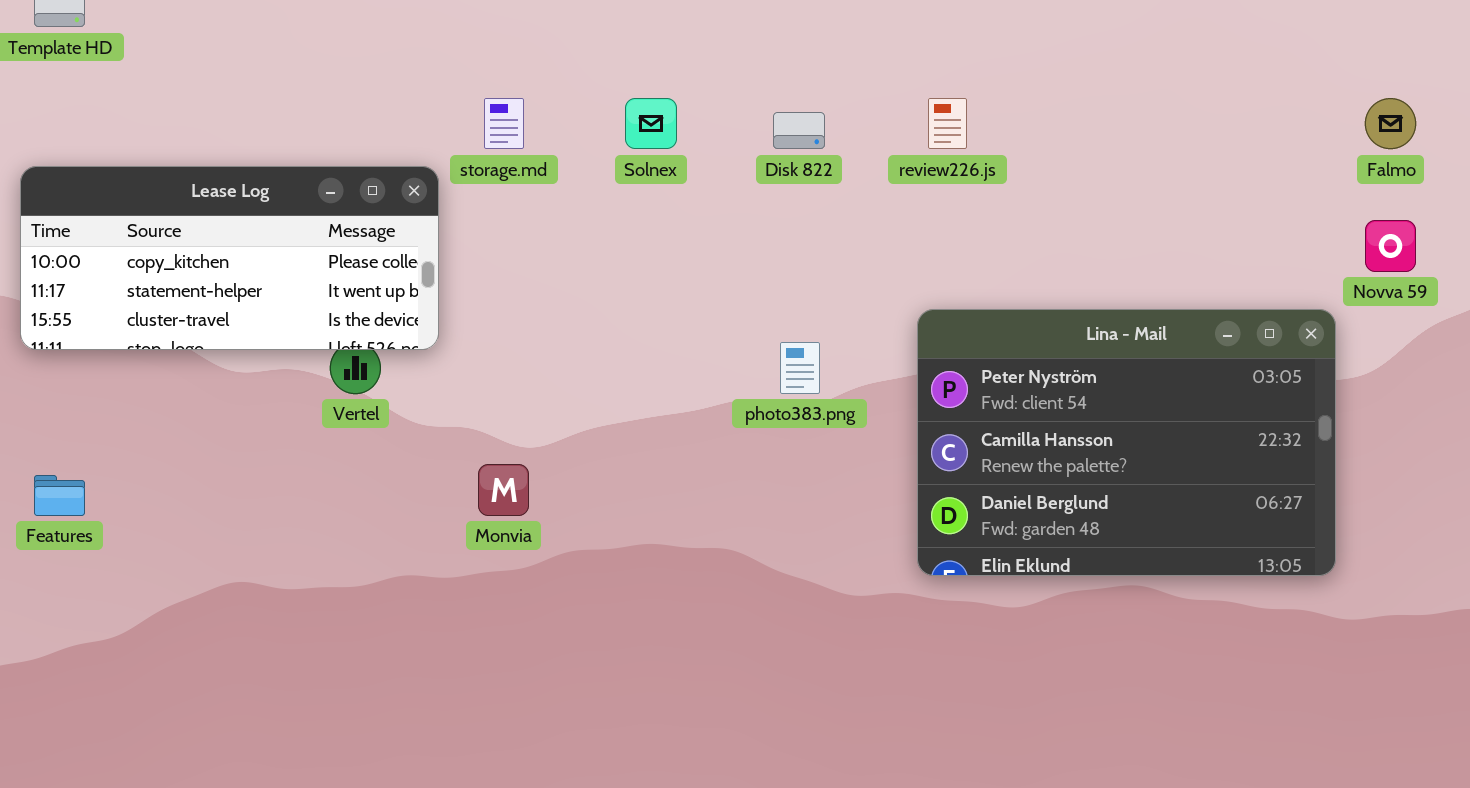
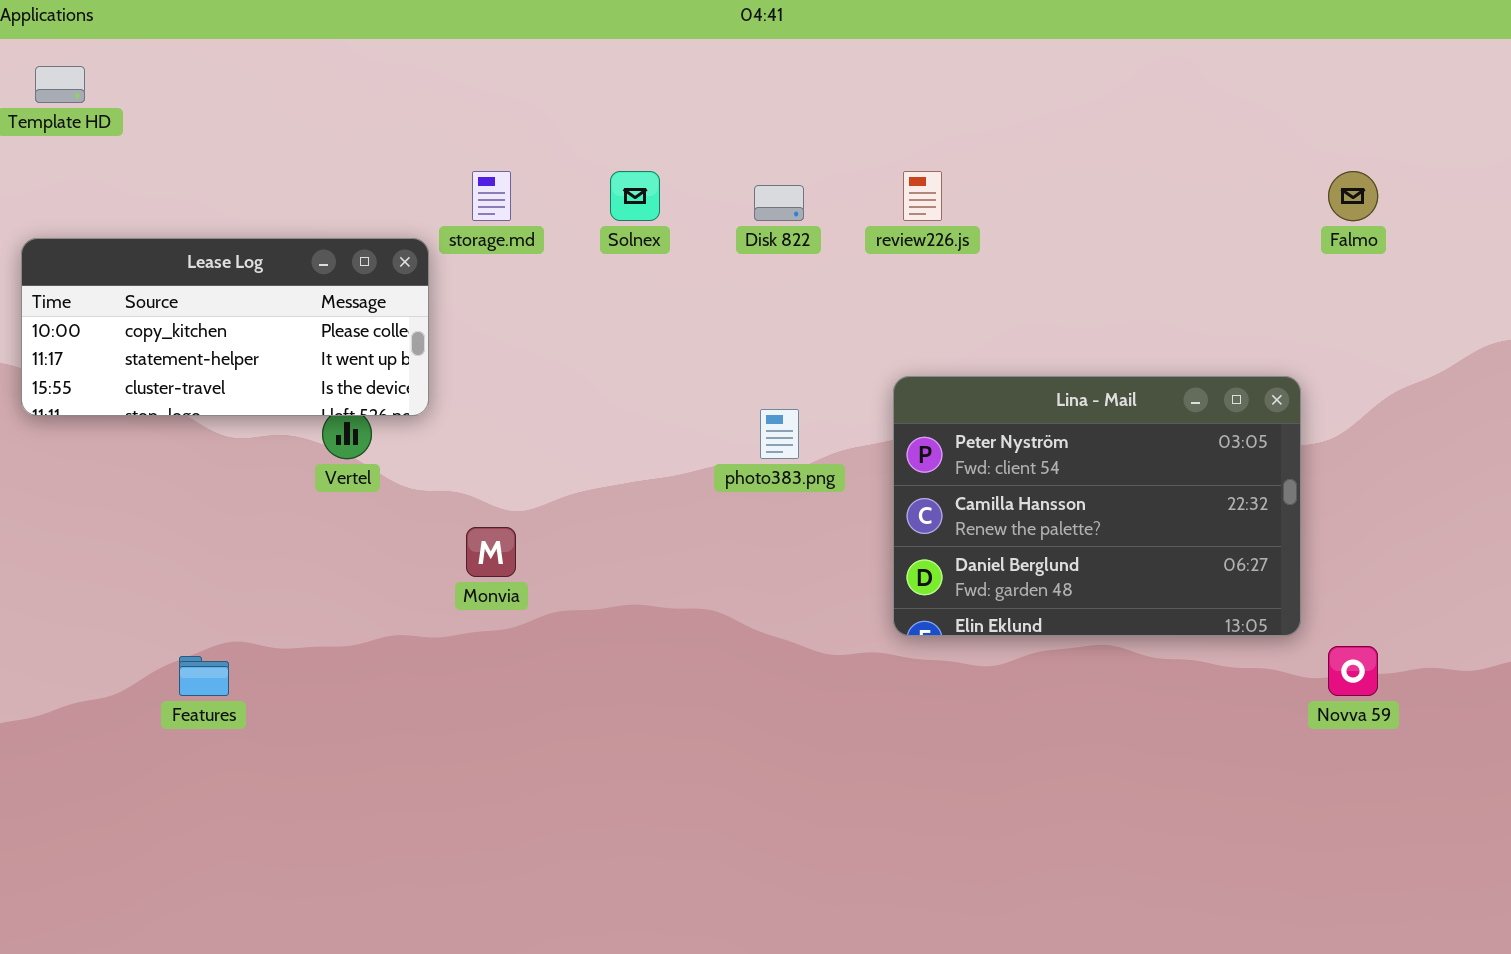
Novva 59: [1365,220,1416,272] -> [1328,646,1378,696], moved
Features: [34,475,85,516] -> [179,656,229,696], moved

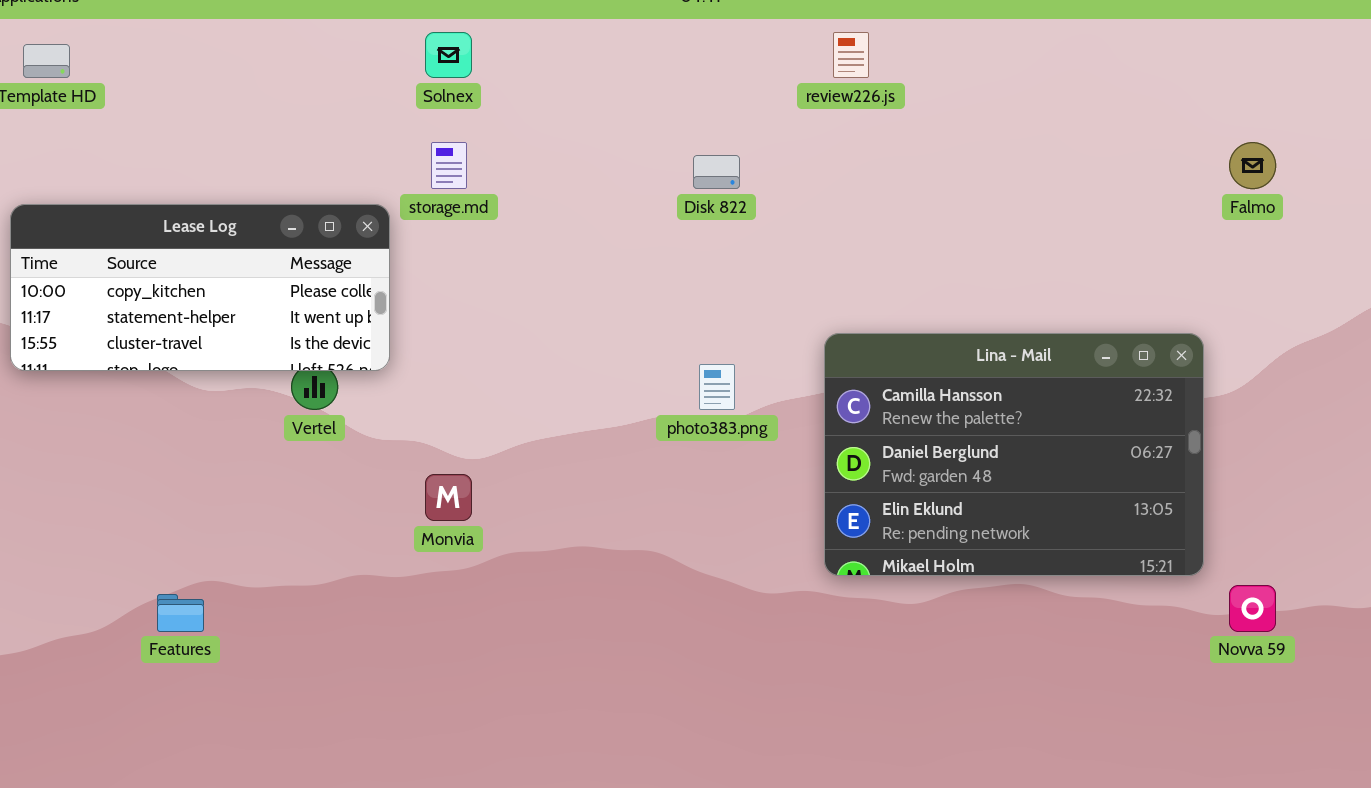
Solnex: [610,171,660,221] -> [425,32,472,78], moved
review226.js: [903,171,942,221] -> [833,32,869,78], moved
Lina - Mail: [893,376,1301,636] -> [824,333,1204,576], scrolled down 1 row

